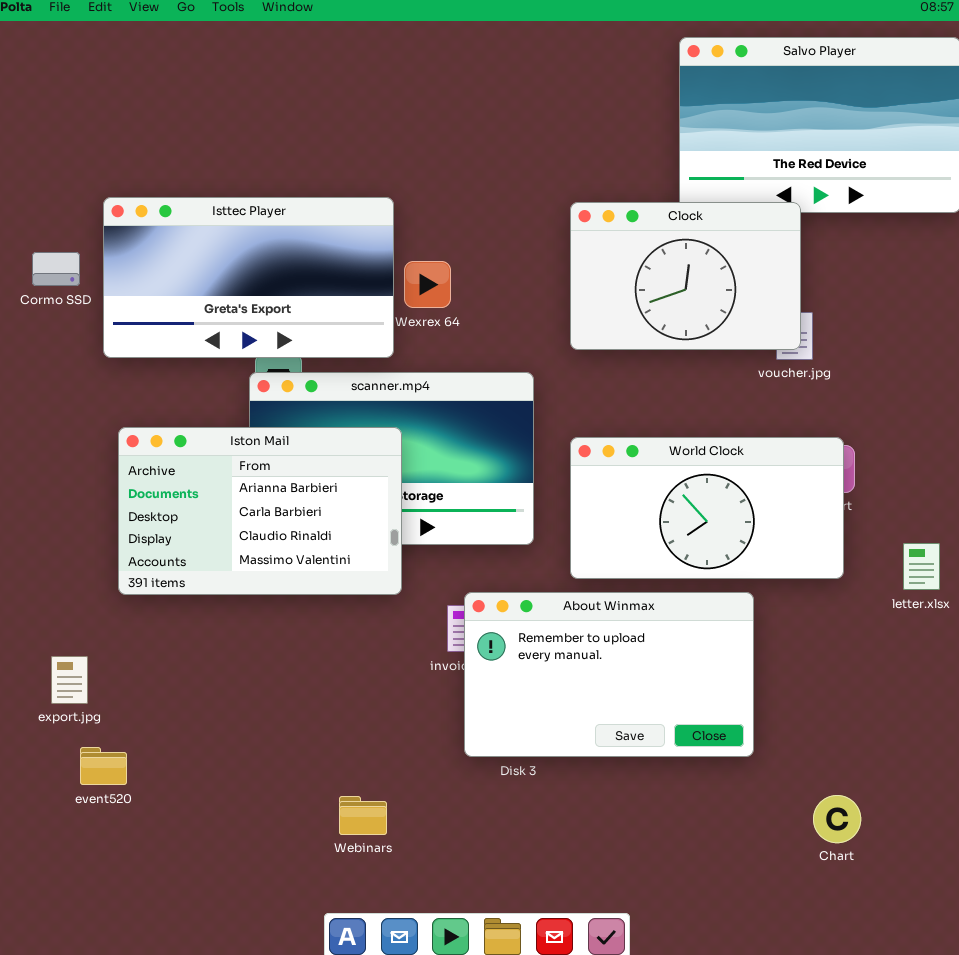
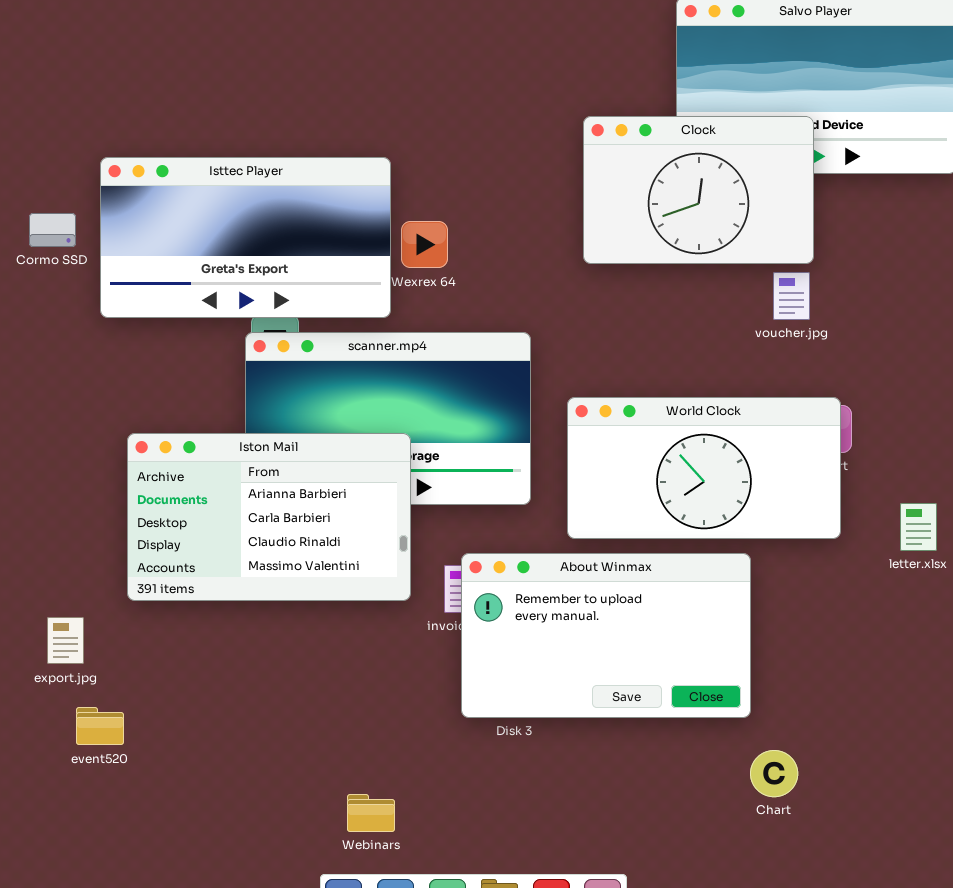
Clock: [570,202,801,350] -> [583,116,814,264], moved
Iston Mail: [118,427,402,595] -> [127,433,411,601], moved
Chart: [813,795,861,843] -> [750,750,798,797], moved
Webinars: [339,796,387,835] -> [347,794,395,832], moved

